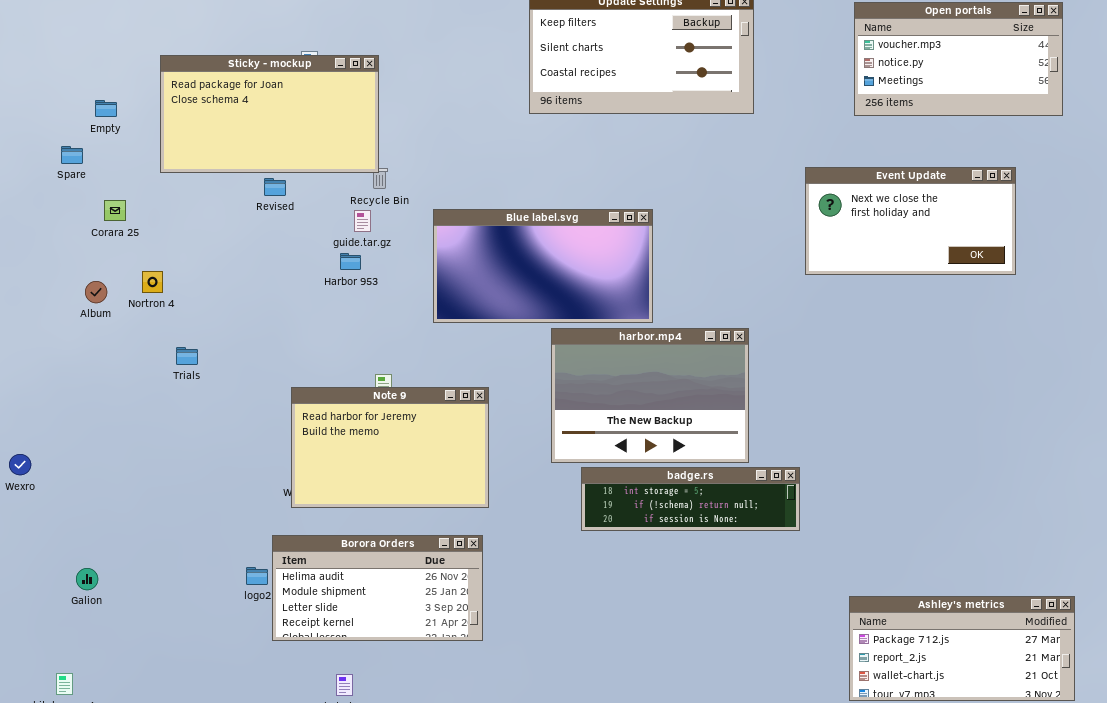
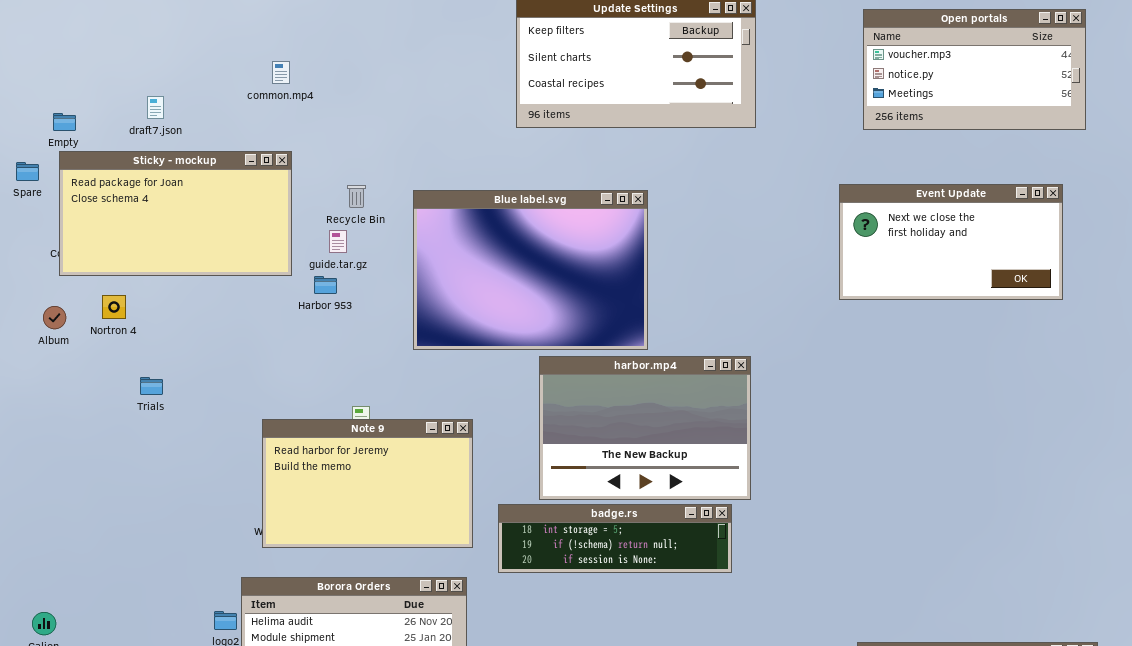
Sticky - mockup: [160,55,379,173] -> [59,151,292,276], moved
Event Update: [805,167,1016,275] -> [839,184,1063,300], moved
Blue label.svg: [433,209,653,323] -> [413,190,648,350], resized
badge.rs: [581,467,800,531] -> [498,504,732,573], moved

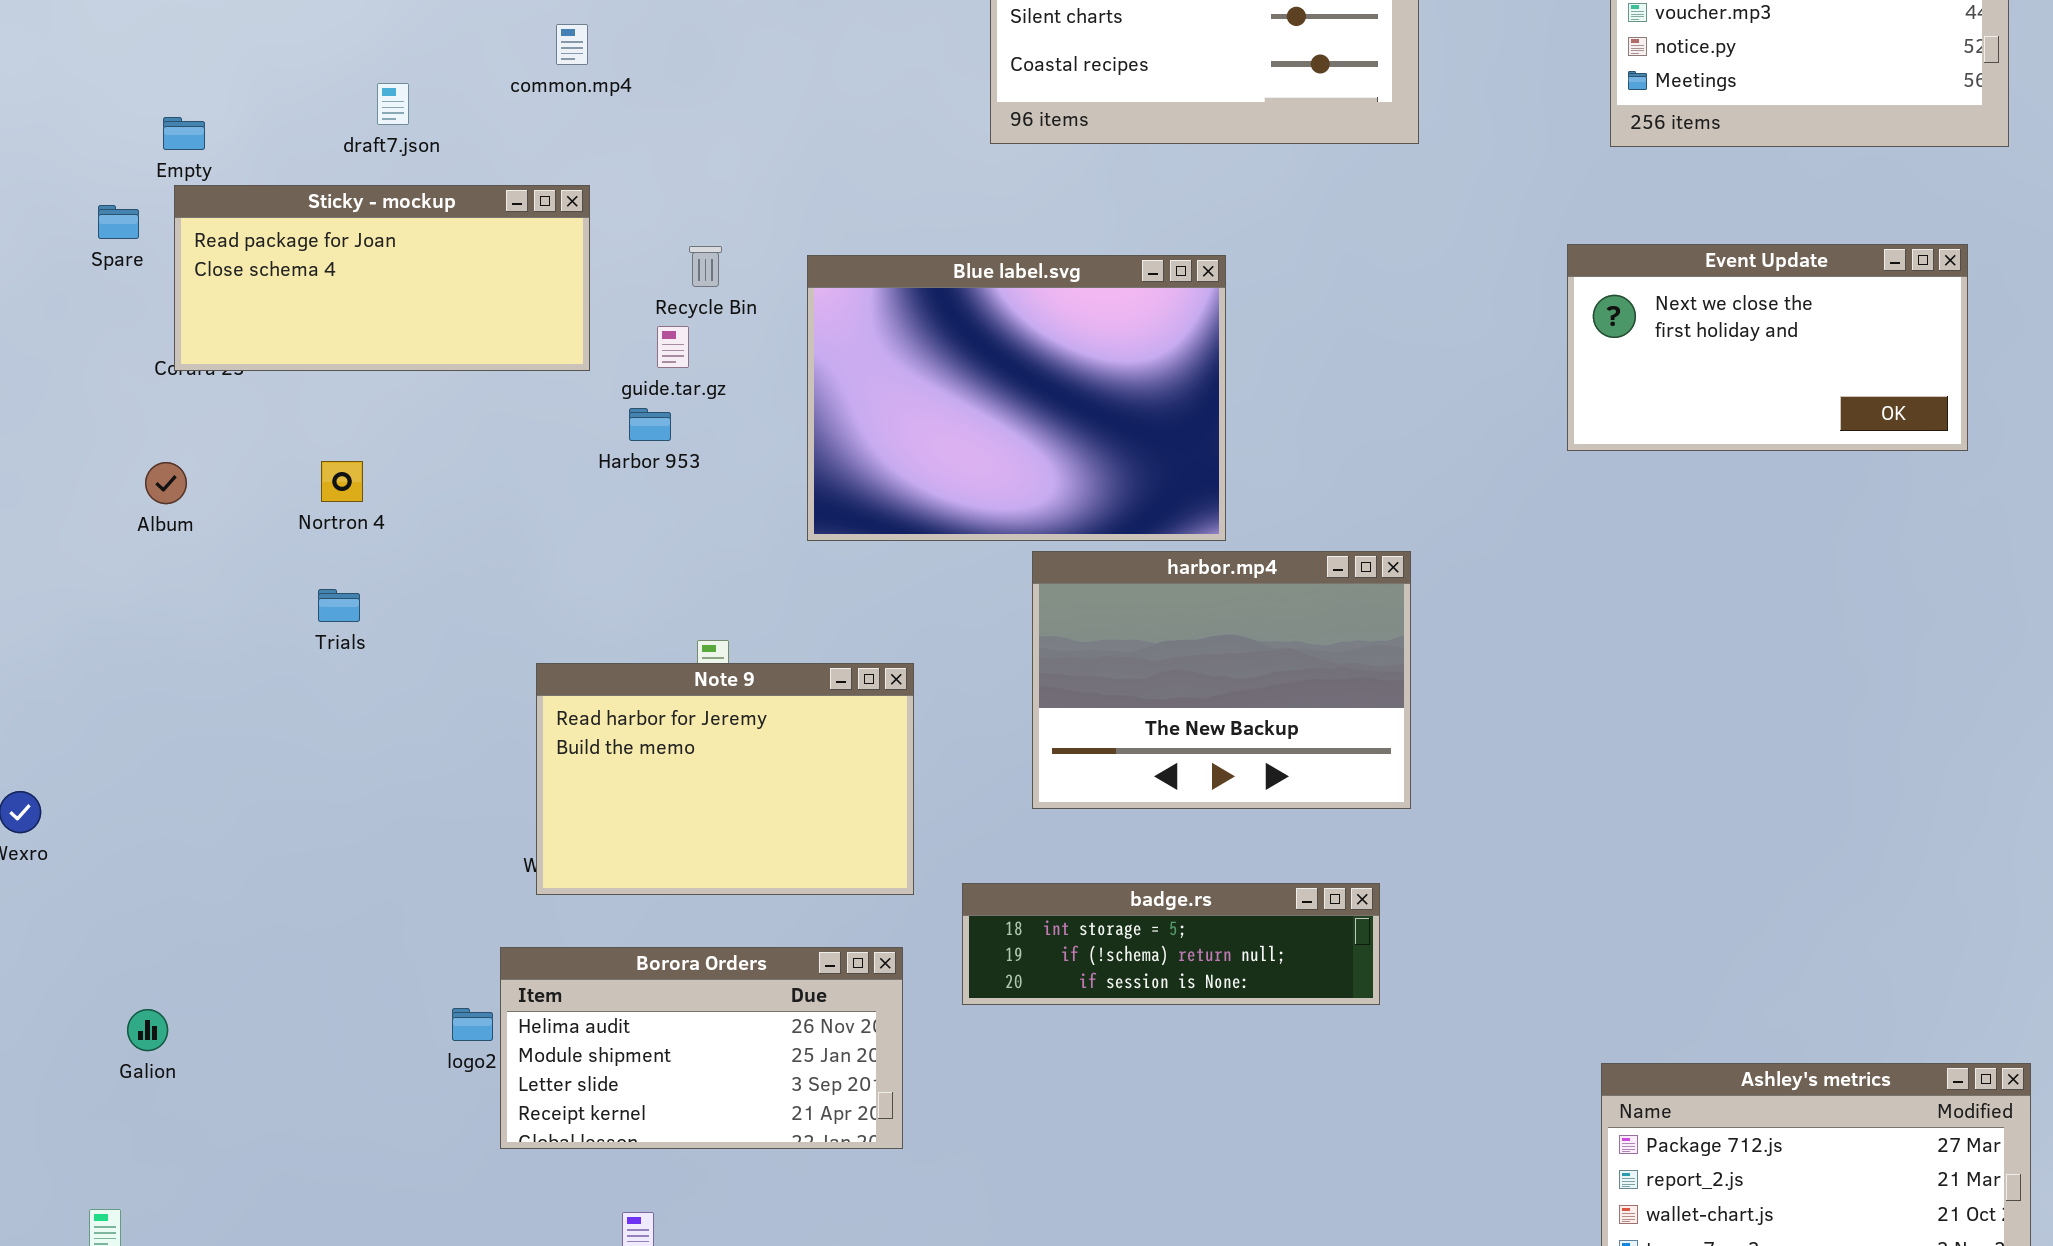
draft7.json: [147,96,164,119] -> [377,83,409,125], moved
Sticky - mockup: [59,151,292,276] -> [174,185,590,371], resized
Nortron 4: [102,295,126,319] -> [321,461,363,502], moved
badge.rs: [498,504,732,573] -> [962,883,1380,1005], moved

